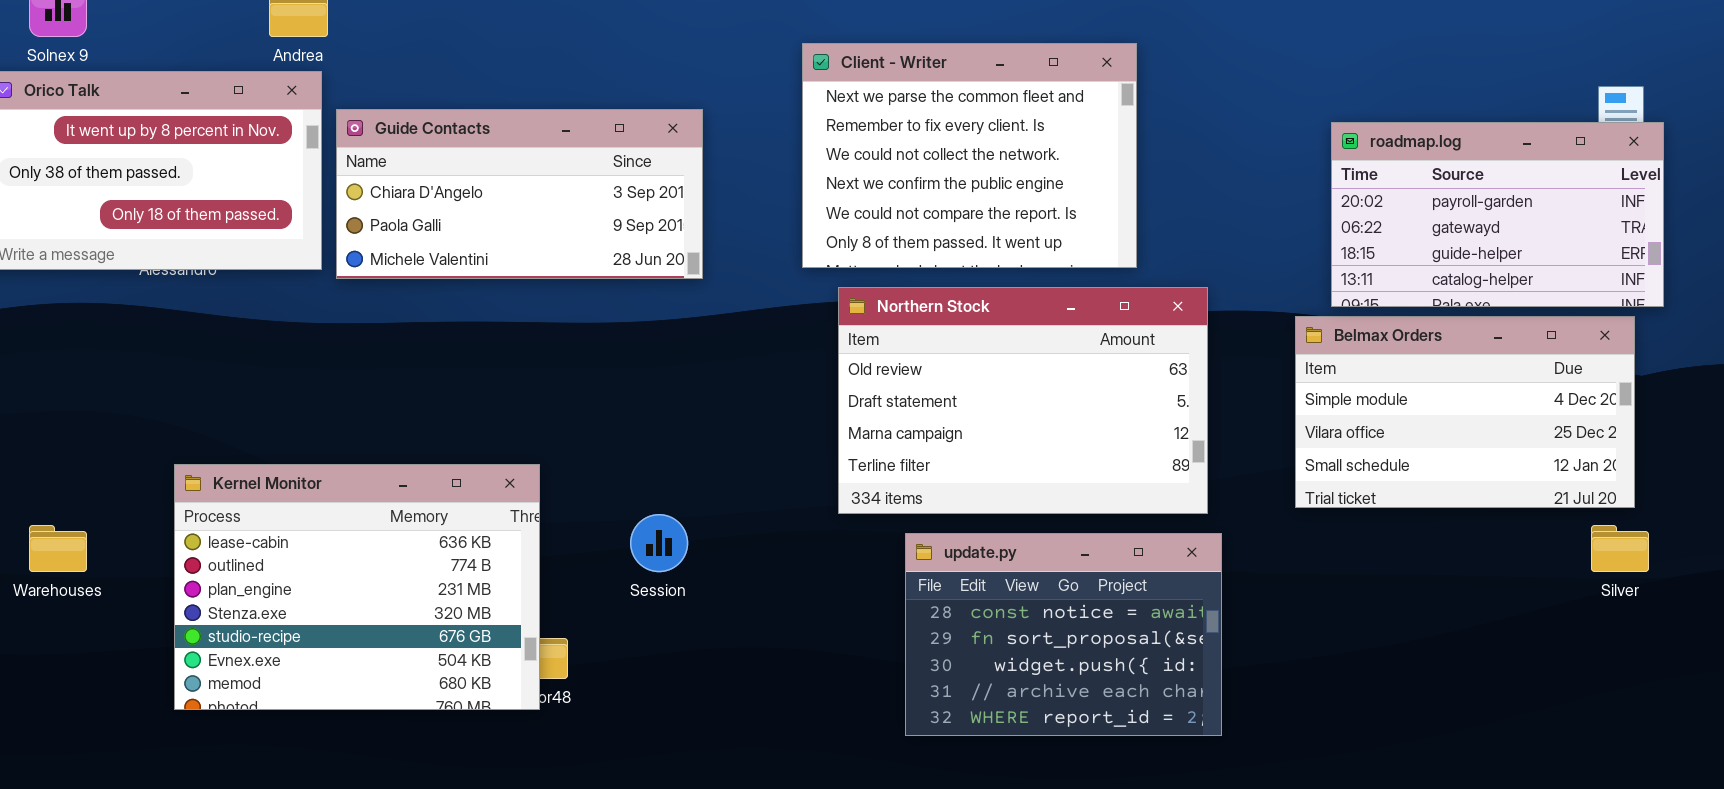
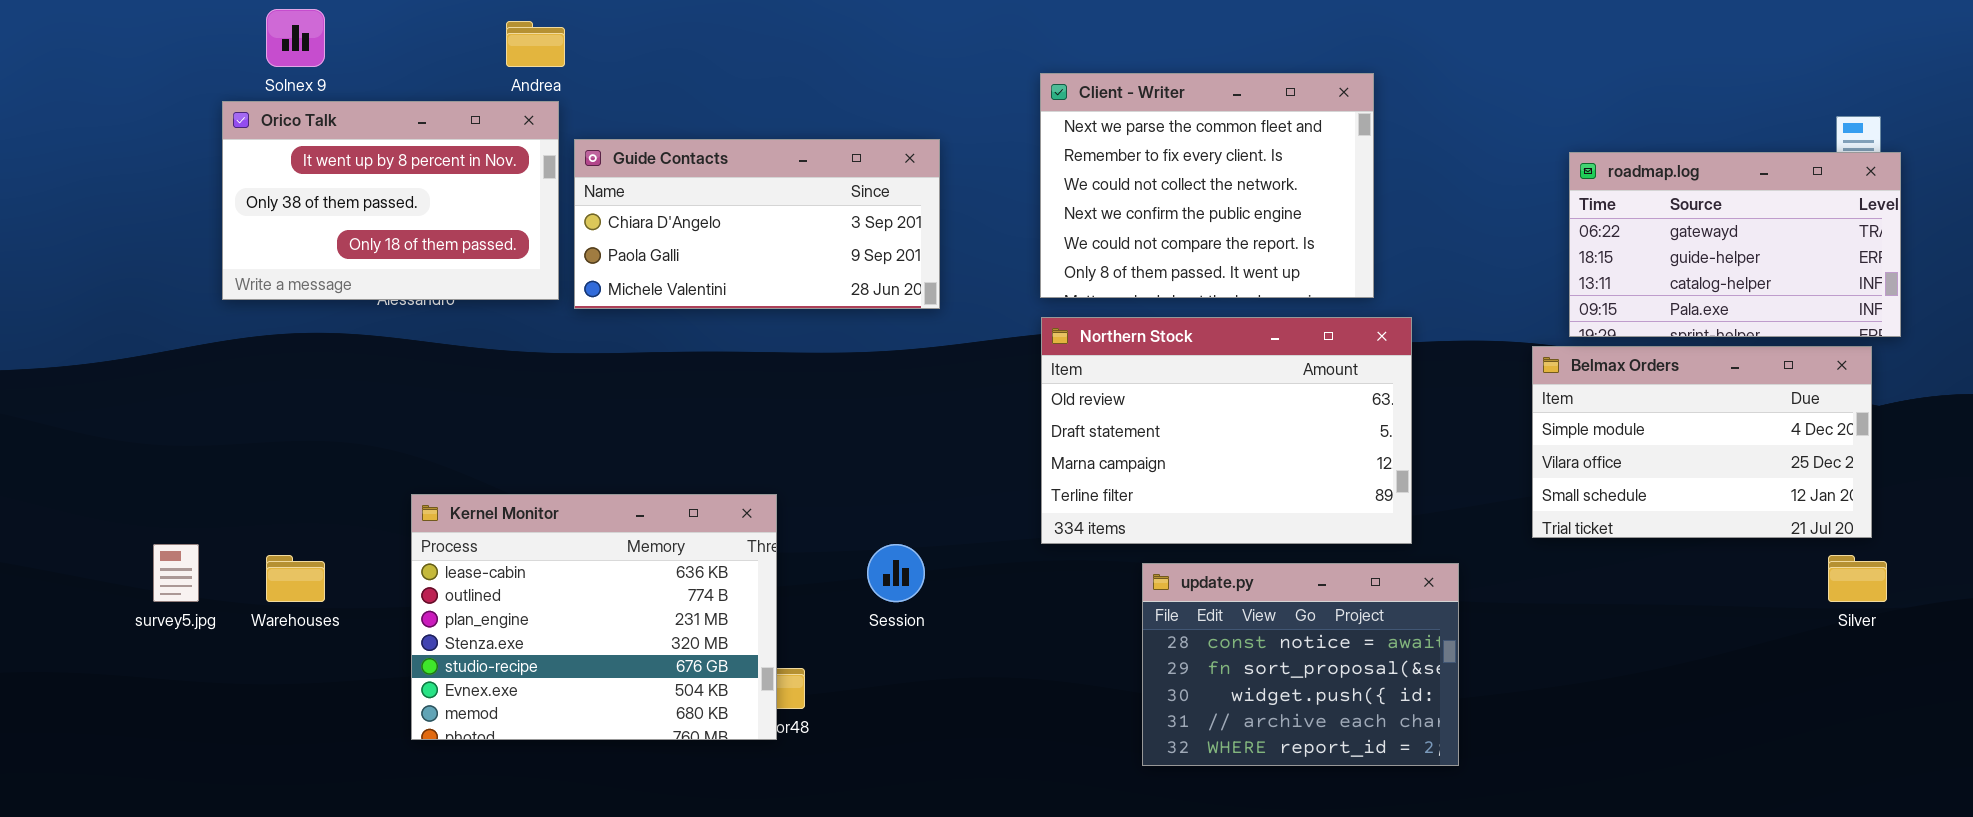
roadmap.log: [1331,122,1664,307] -> [1569,152,1901,337], scrolled down 1 row
Northern Stock: [838,287,1208,514] -> [1041,317,1412,544], moved

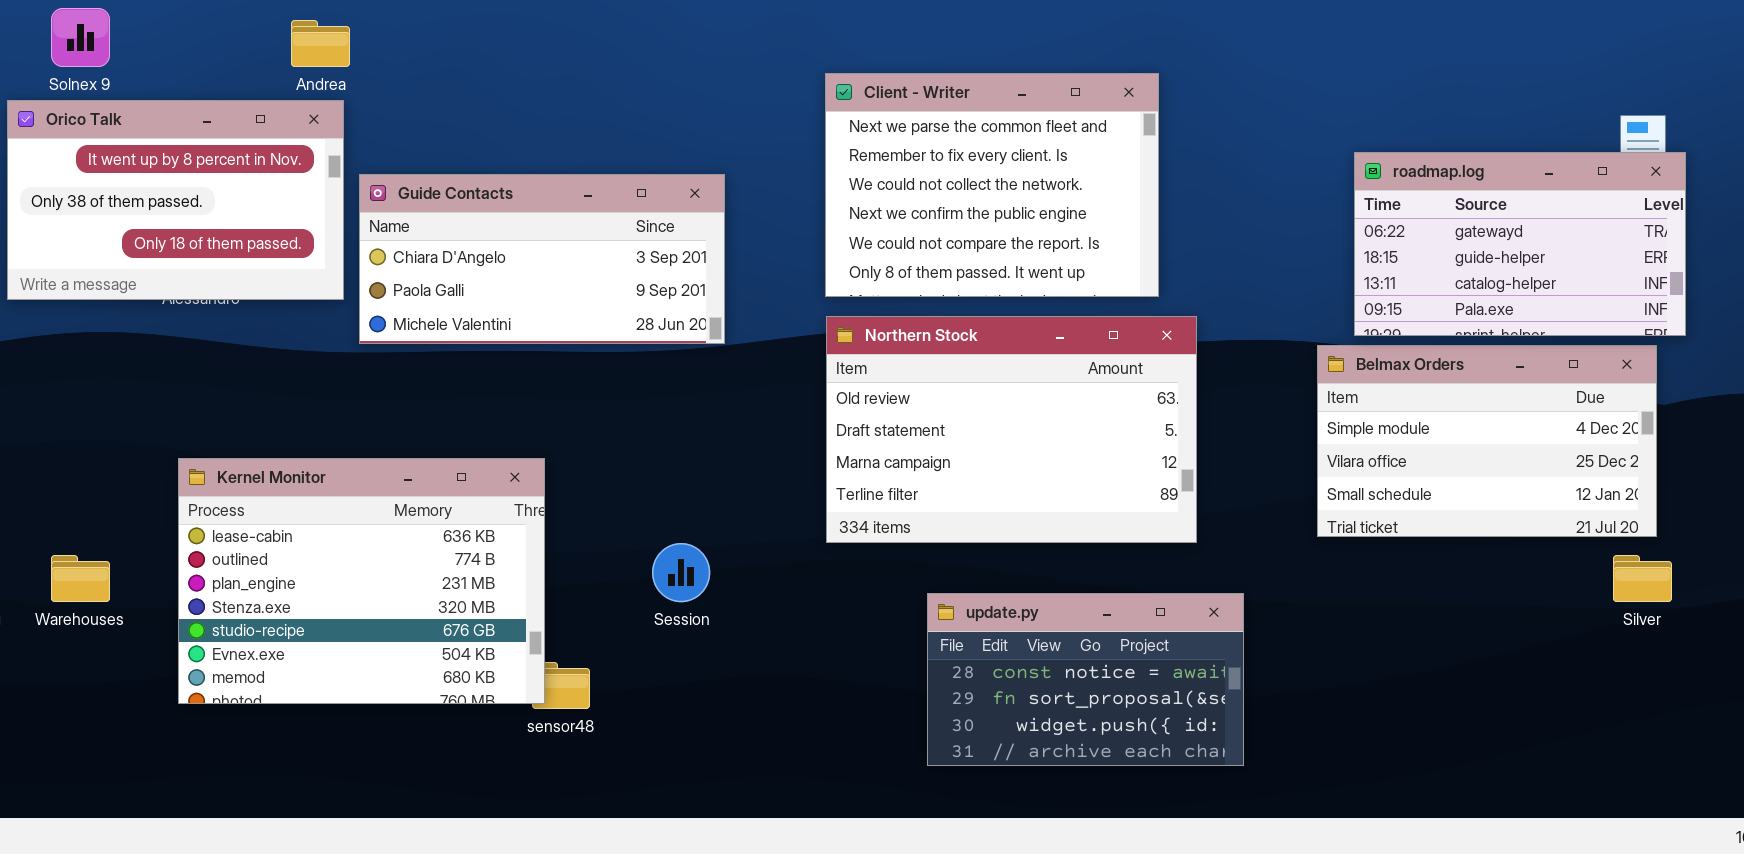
Guide Contacts: [574,139,940,309] -> [359,174,725,344], moved
Kernel Monitor: [411,494,777,740] -> [178,458,545,704], moved
update.py: [1142,563,1459,766] -> [927,593,1244,766], resized

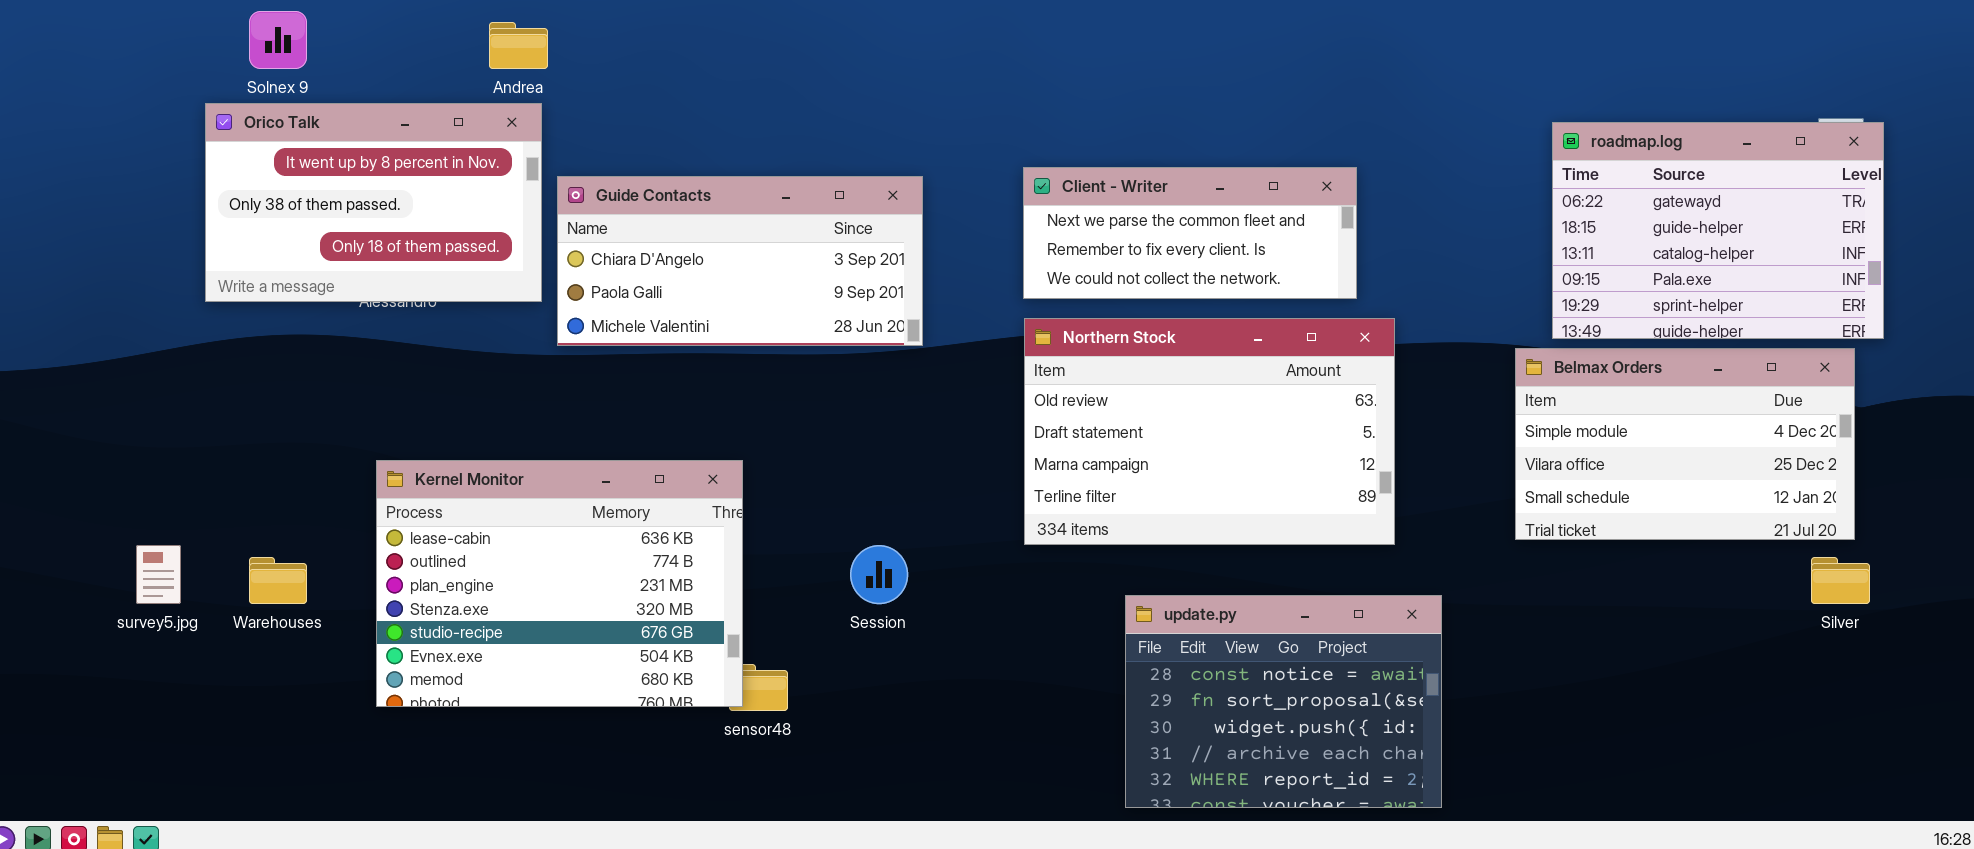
Client - Writer: [825,73,1159,297] -> [1023,167,1357,299], resized
roadmap.log: [1354,152,1686,336] -> [1552,122,1884,339], resized
update.py: [927,593,1244,766] -> [1125,595,1442,808], resized

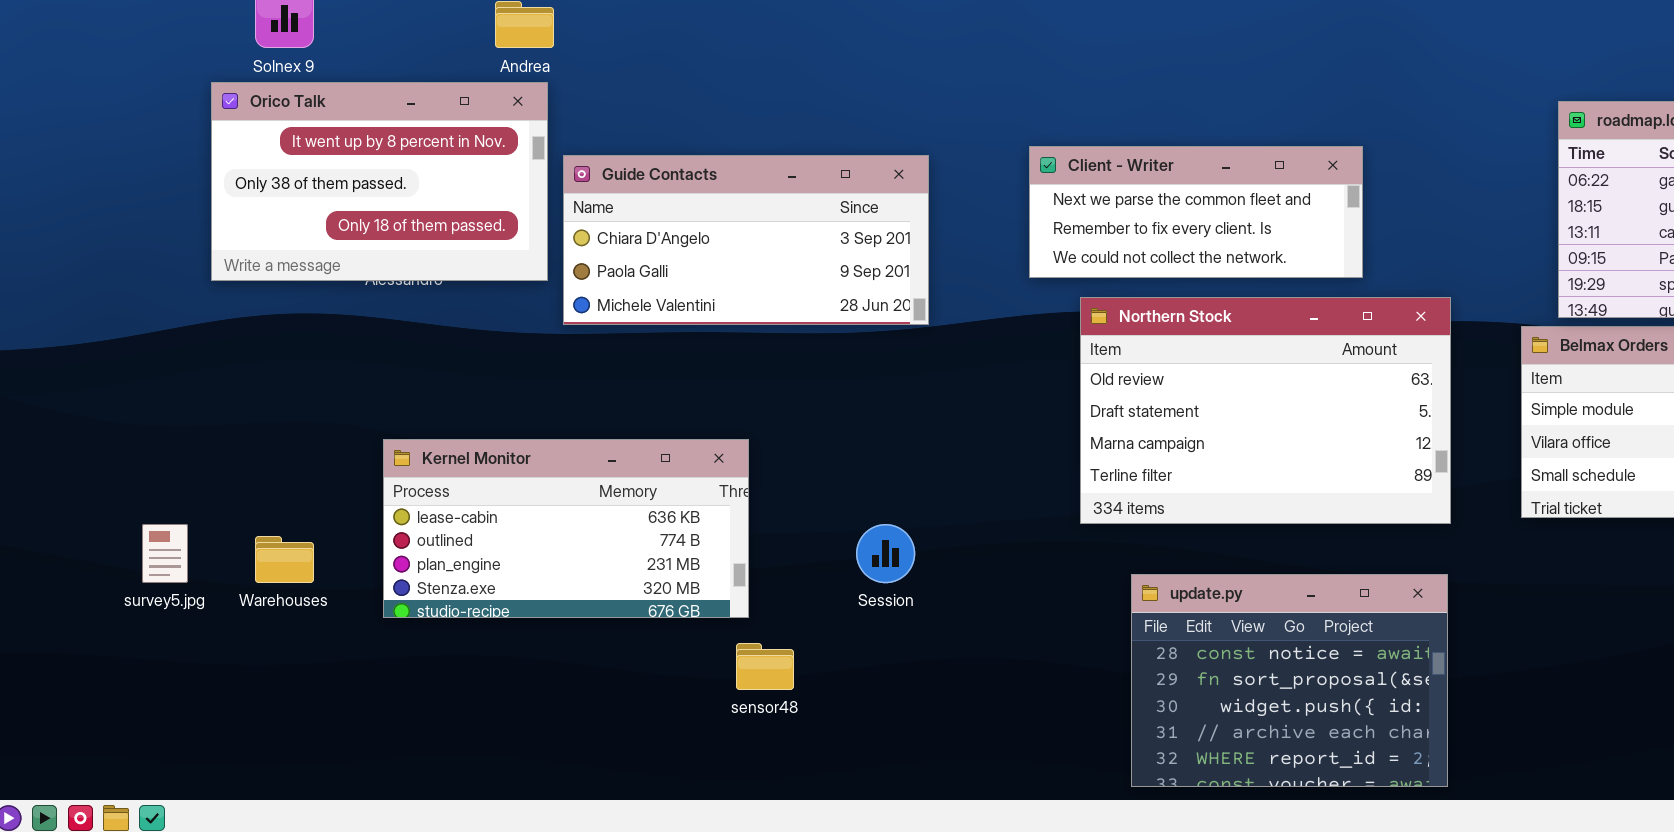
Northern Stock: [1024,318,1395,545] -> [1080,297,1451,524], moved
Kernel Monitor: [376,460,743,707] -> [383,439,749,618], resized

